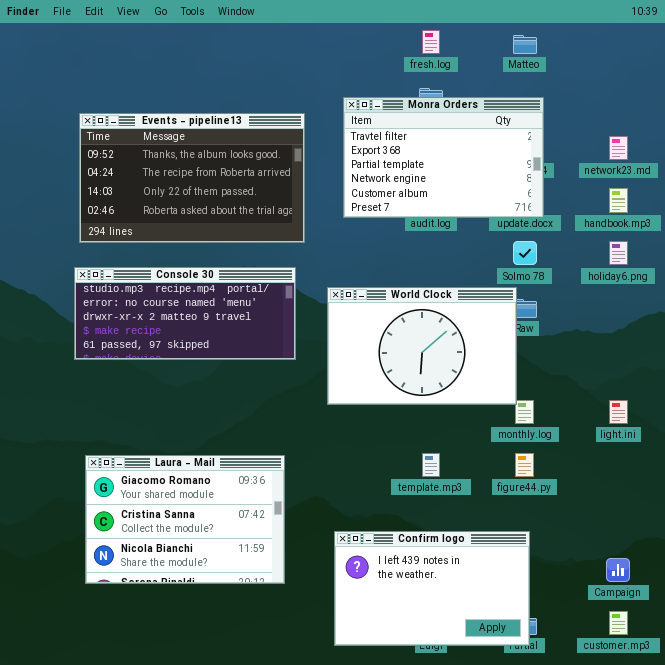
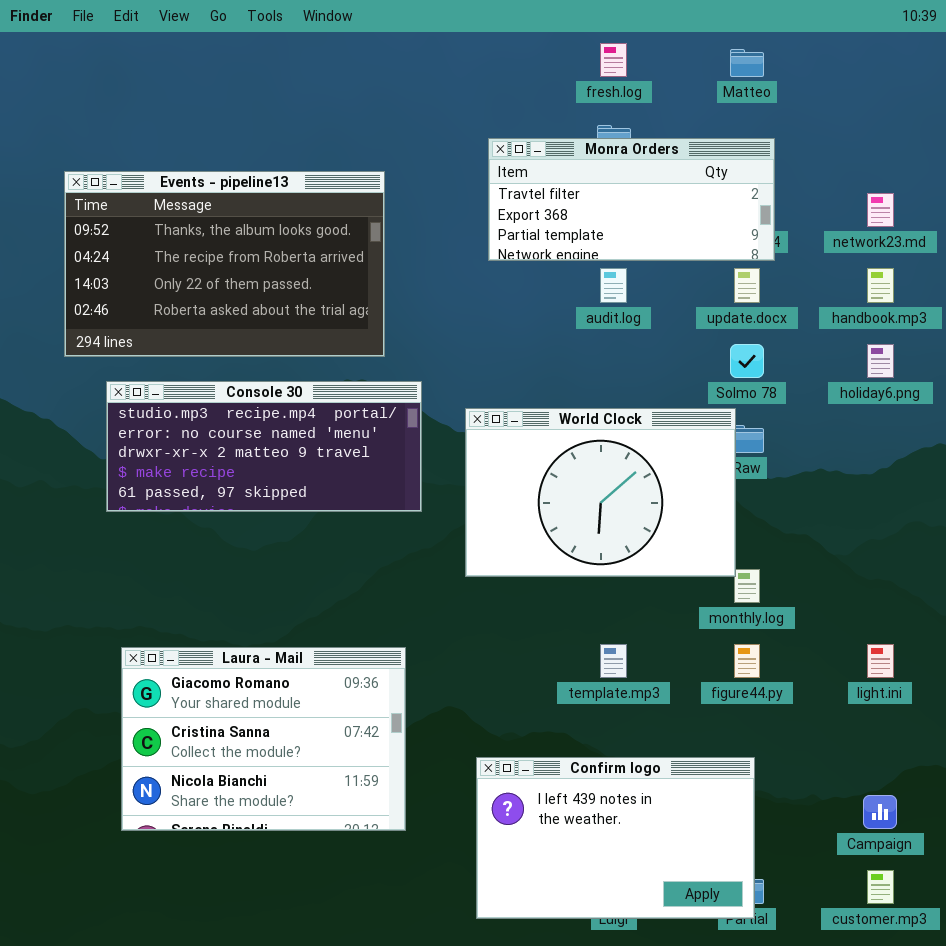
Monra Orders: [343,97,544,218] -> [488,138,775,261], resized
Events - pipeline13: [79,113,305,243] -> [64,171,385,357], moved
light.ini: [609,400,628,424] -> [867,644,894,678], moved

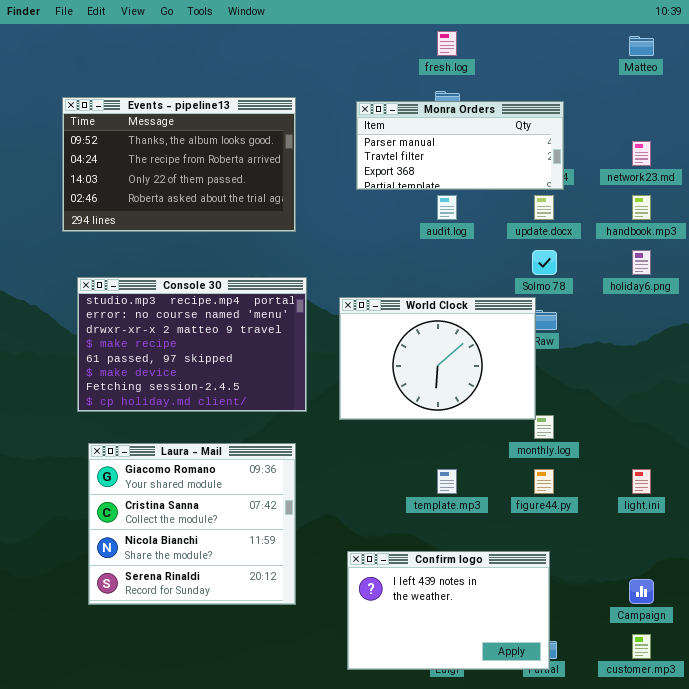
Matteo: [730,49,764,77] -> [629,36,654,56], moved
Monra Orders: [488,138,775,261] -> [356,101,564,190], scrolled up 1 row
Events - pipeline13: [64,171,385,357] -> [62,97,296,232], moved
Console 30: [106,381,422,512] -> [77,277,307,412], resized
Laura - Mail: [121,647,406,831] -> [88,443,296,605], resized

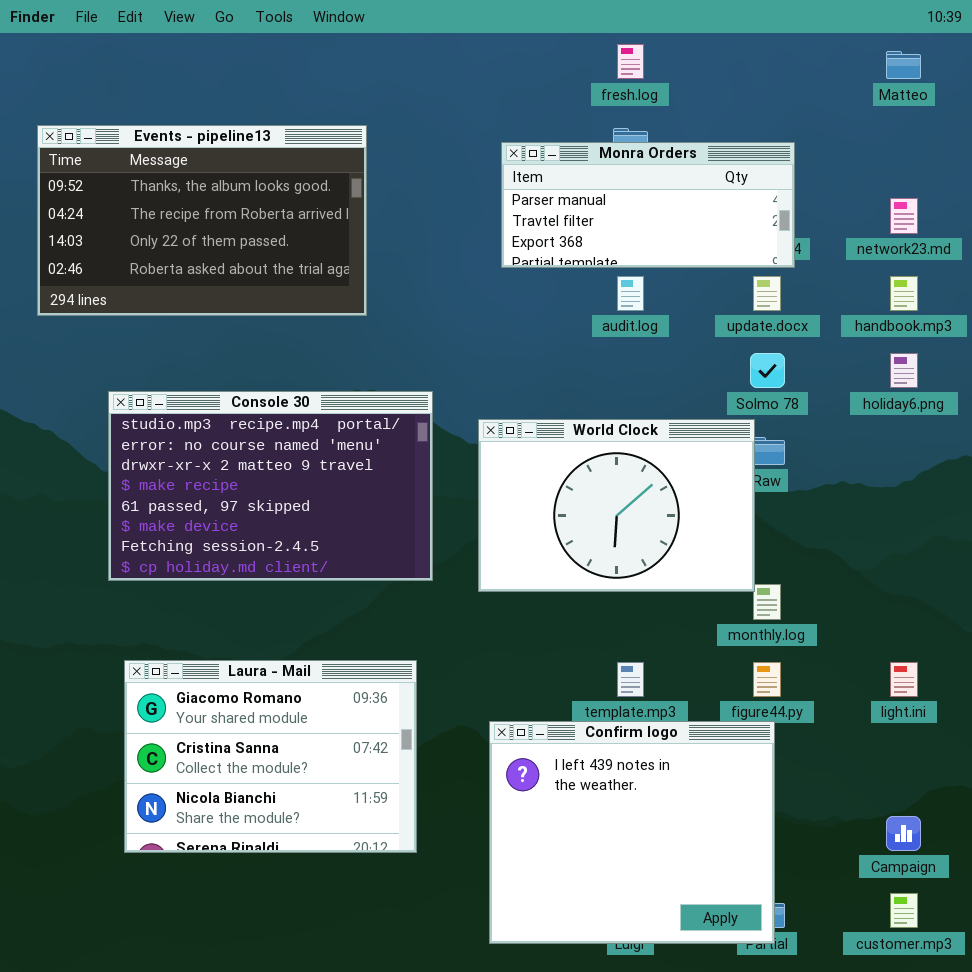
Events - pipeline13: [62,97,296,232] -> [37,125,367,316], moved
Laura - Mail: [88,443,296,605] -> [124,660,417,853], resized
Confirm logo: [347,551,550,670] -> [489,721,775,944], resized

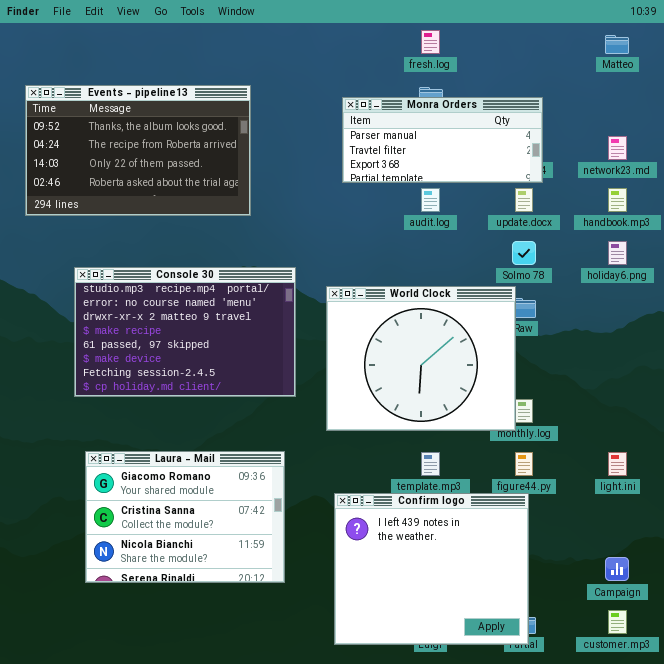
World Clock: [478,419,755,592] -> [326,286,516,431], resized

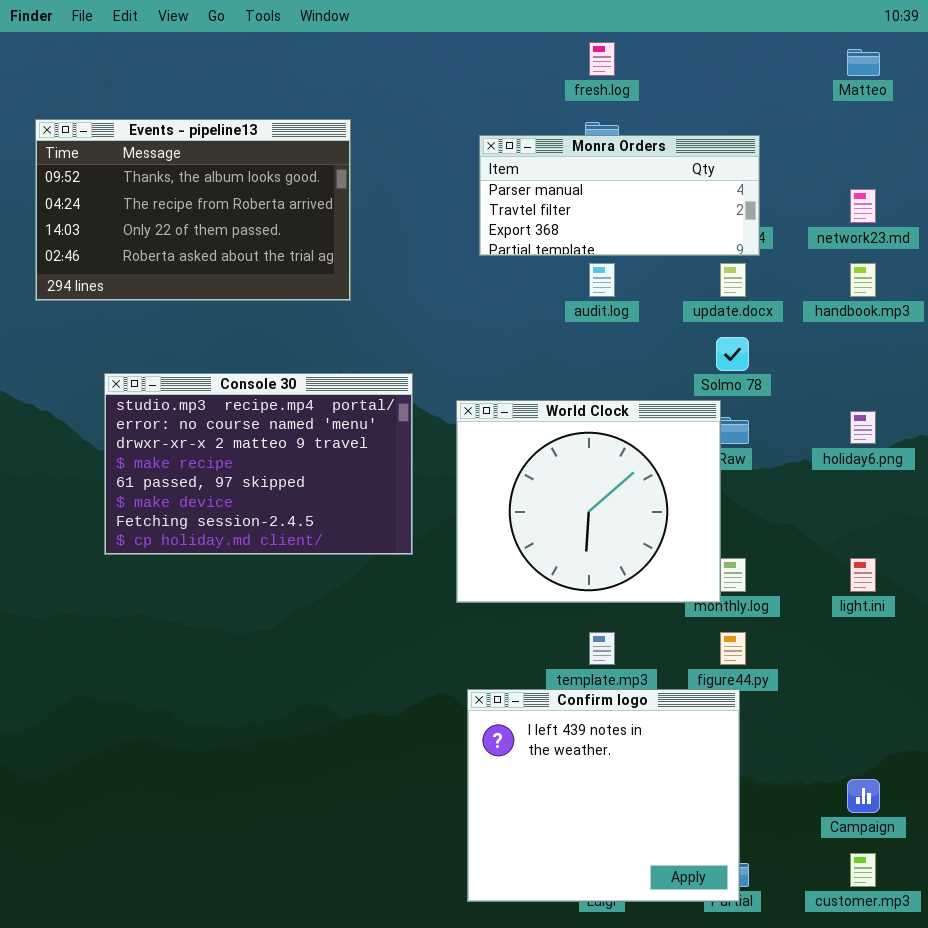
holiday6.png: [608,241,627,265] -> [850,411,876,444], moved
Laura - Mail: [85,451,285,583] -> none, closed
light.ini: [608,452,627,476] -> [850,558,876,592], moved

